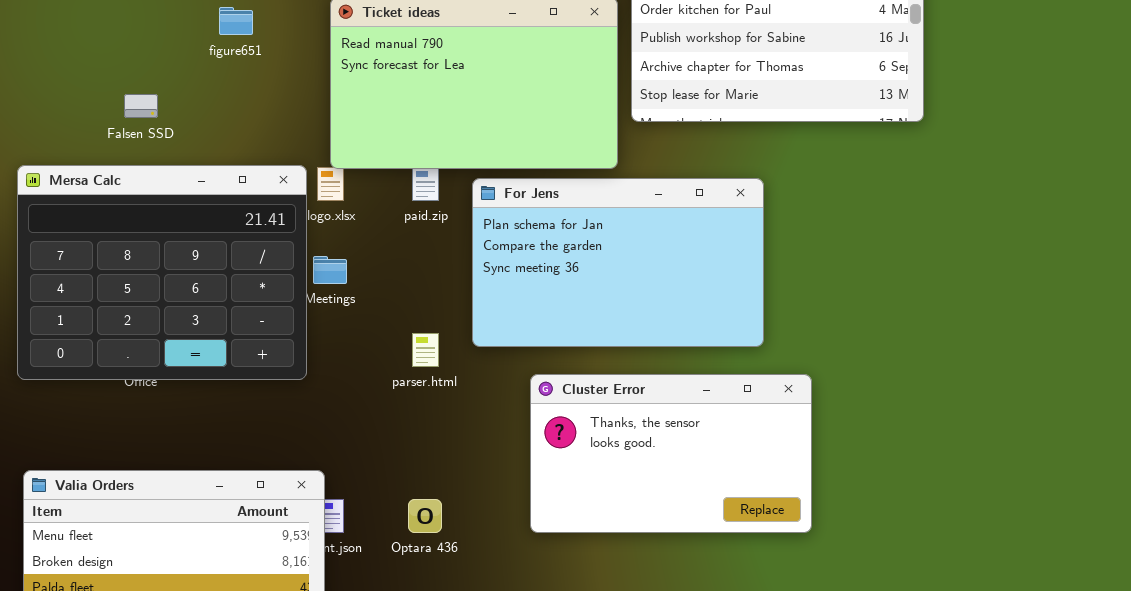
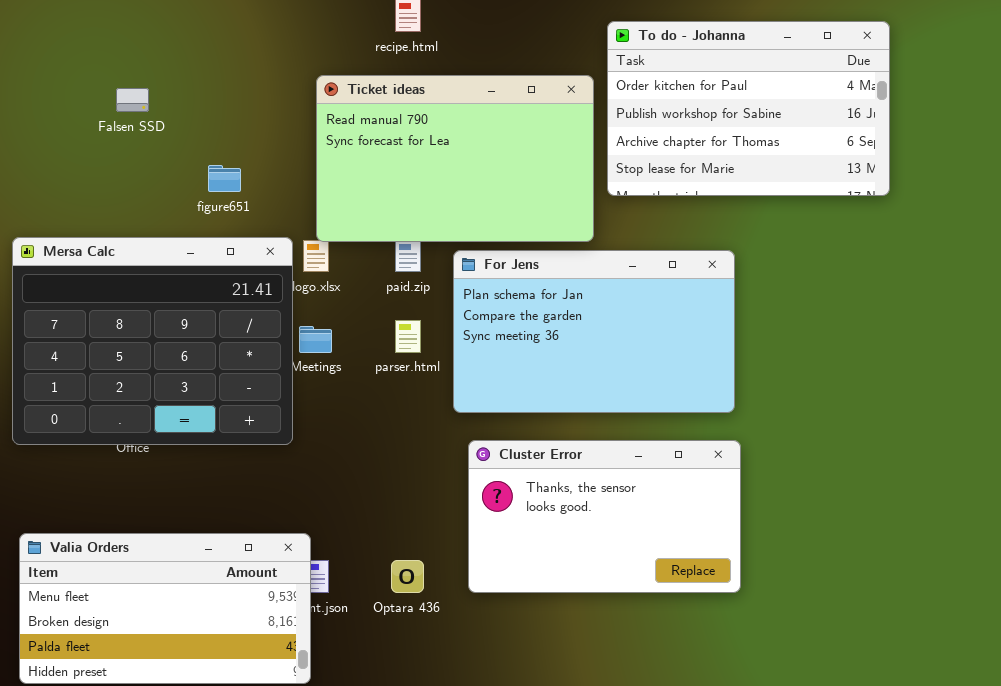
figure651: [219,7,253,35] -> [208,165,241,192], moved
Falsen SSD: [124,94,158,118] -> [116,88,149,112], moved
parser.html: [412,333,439,367] -> [395,320,421,353], moved
Cluster Error: [530,374,812,533] -> [468,440,741,593], moved

